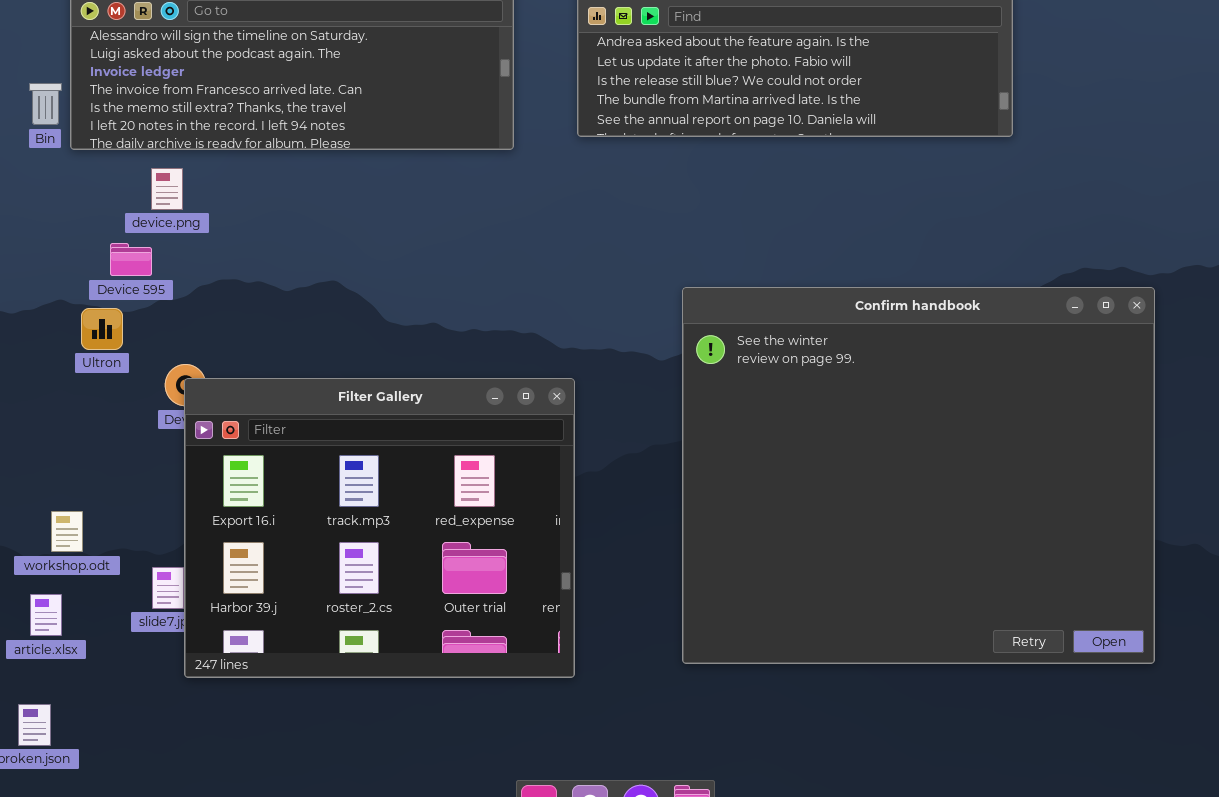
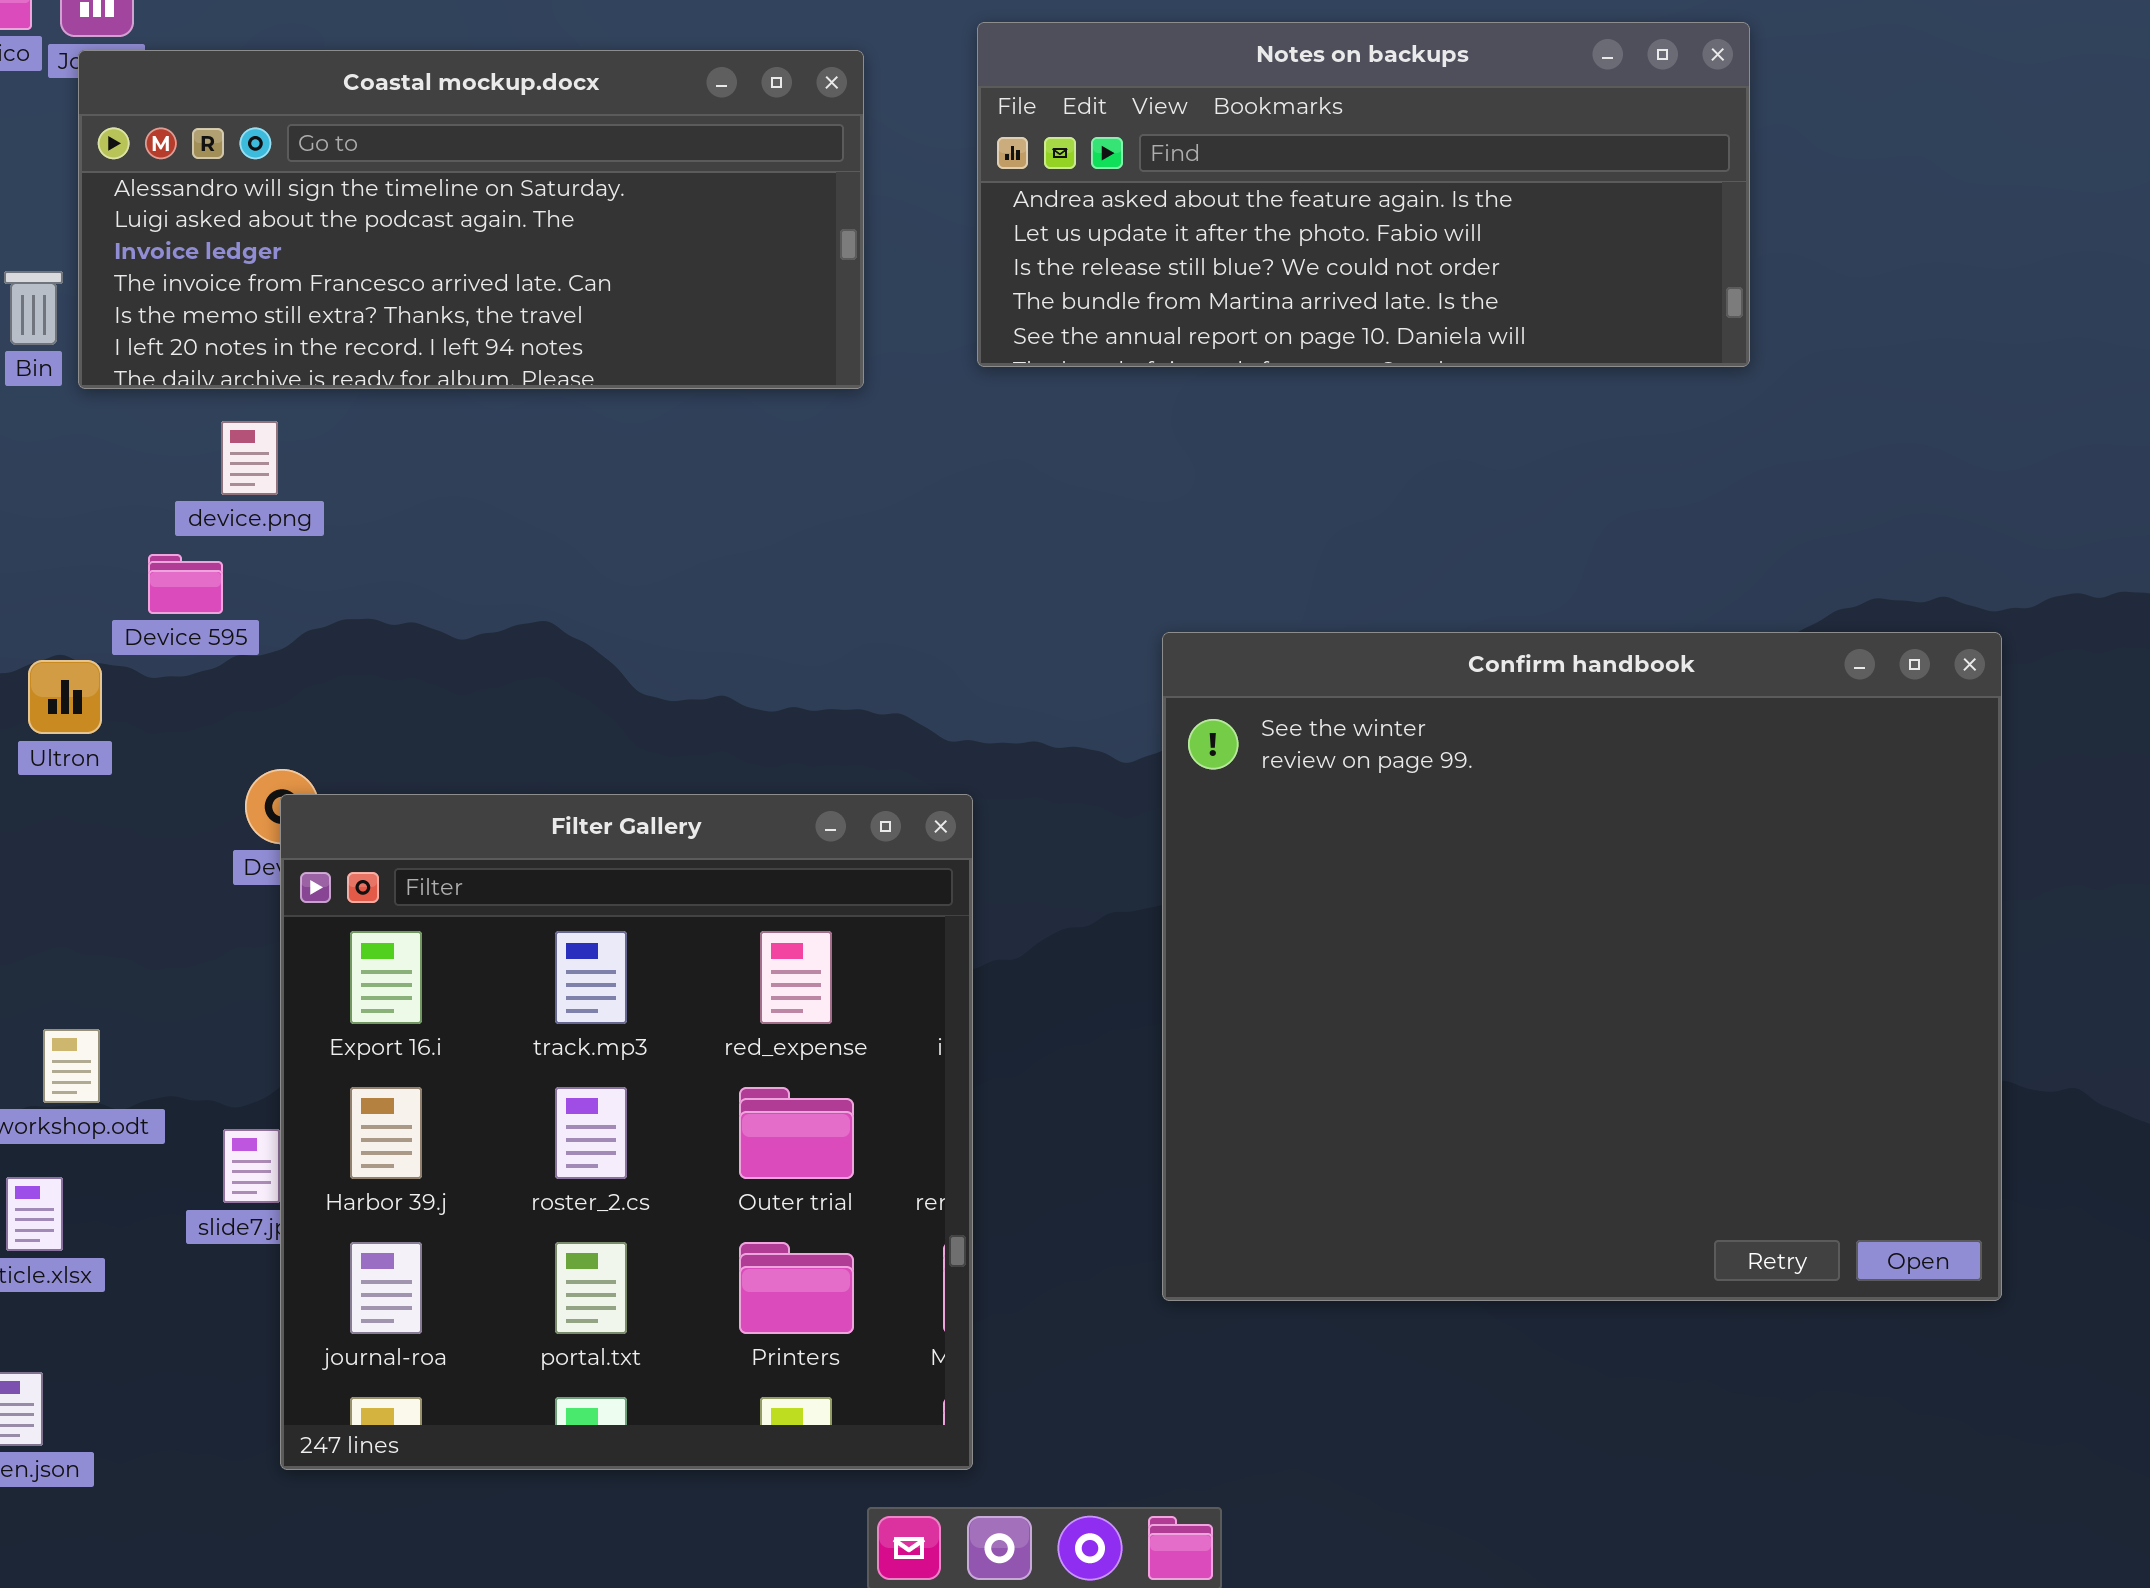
Ultron: [81,308,123,350] -> [28,660,102,734], moved
Filter Gallery: [184,378,575,678] -> [280,794,973,1470], resized

